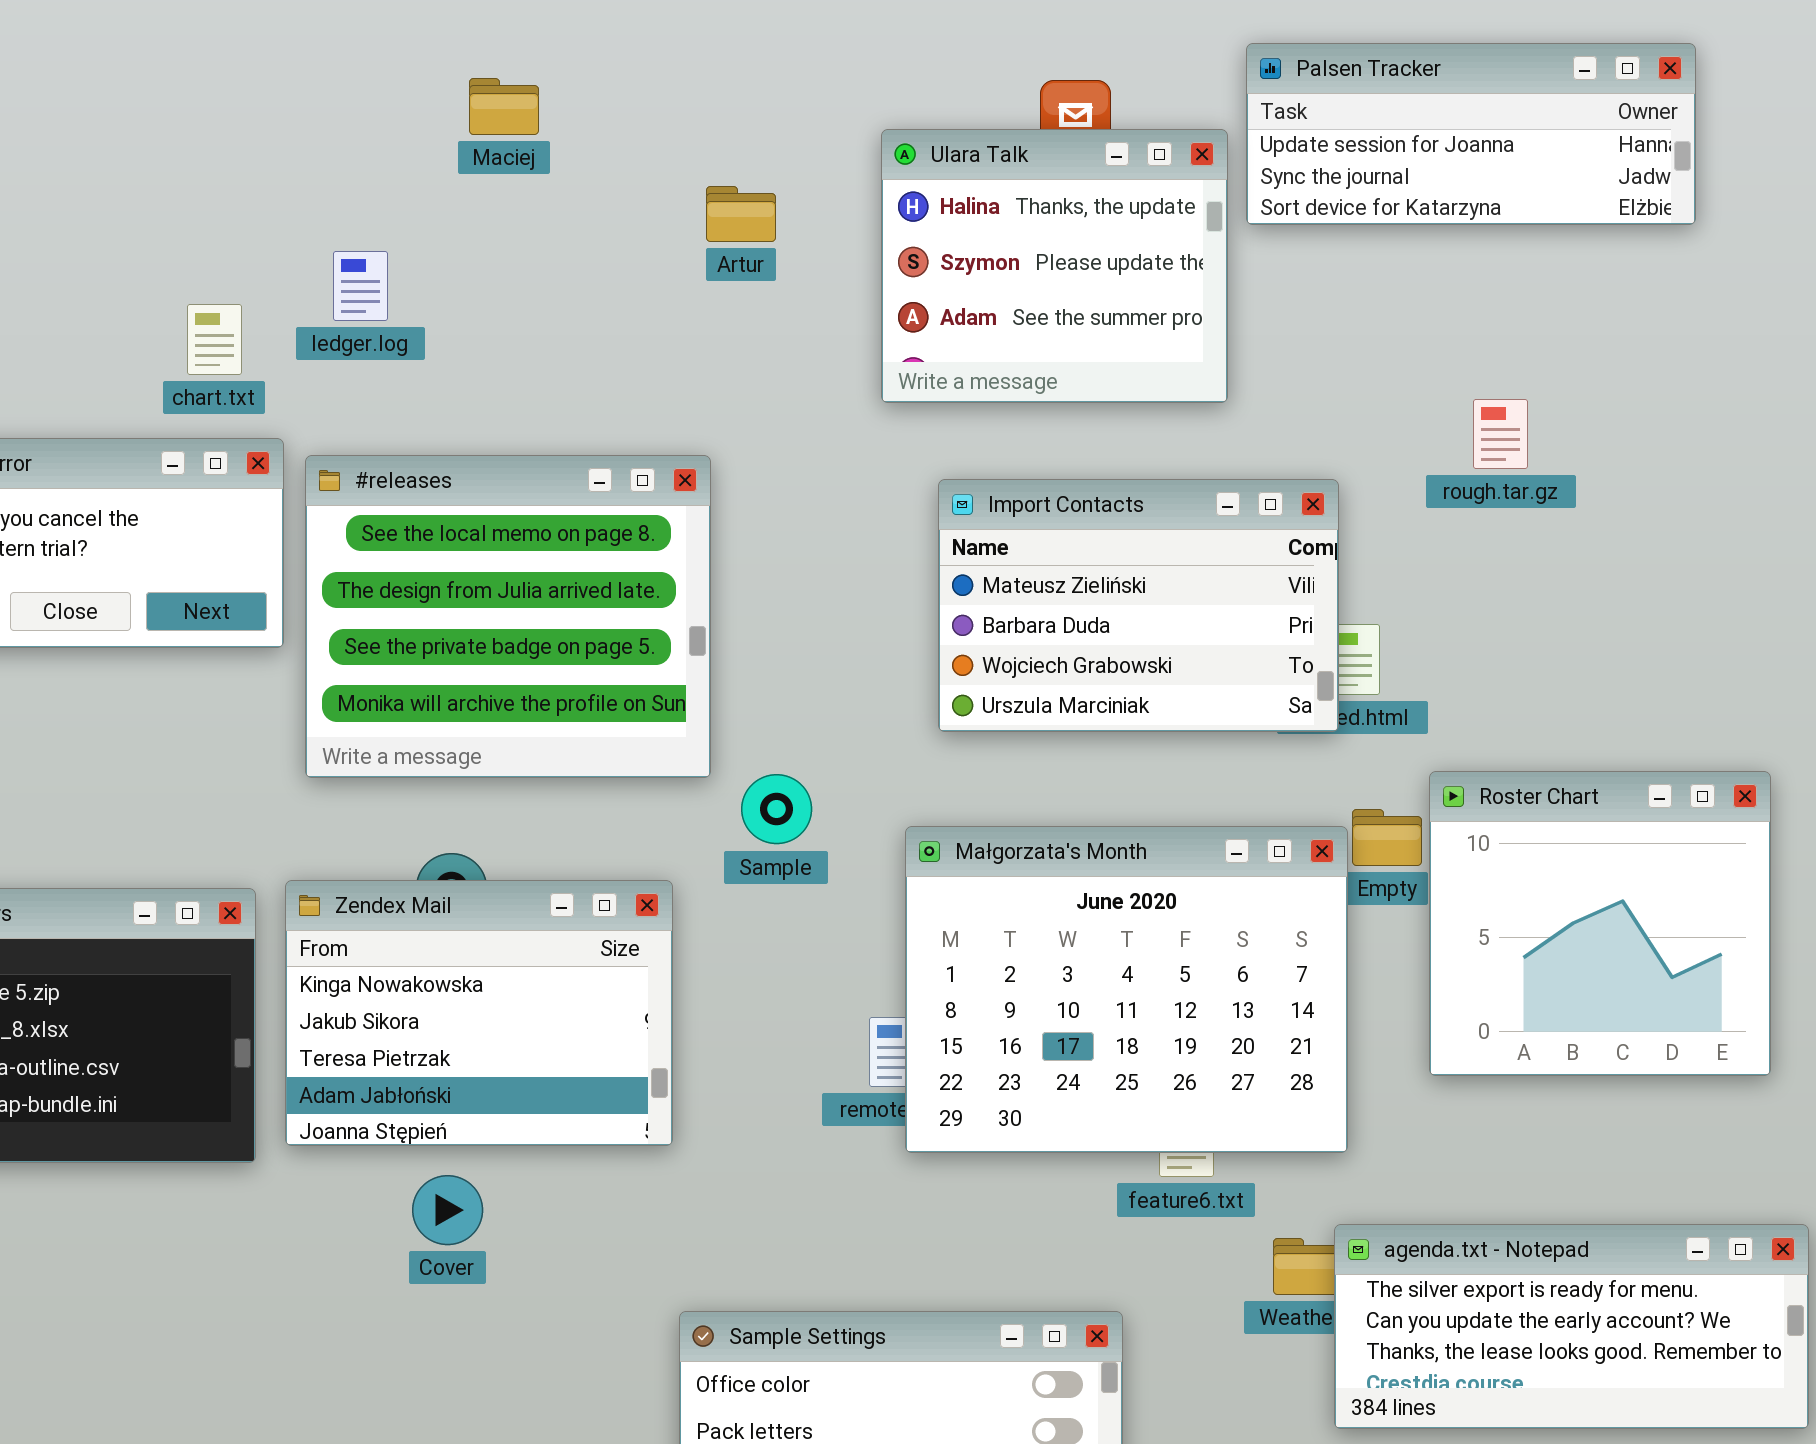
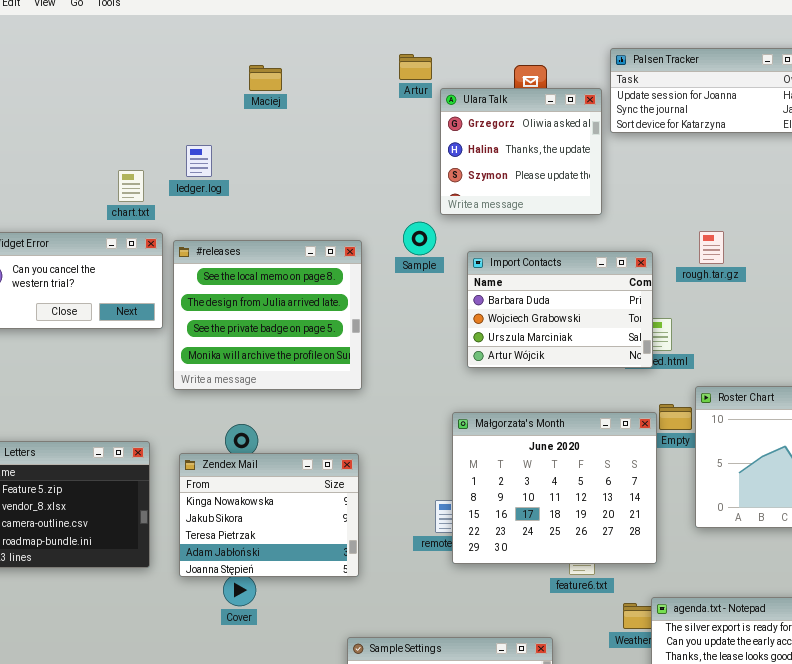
Ulara Talk: [881,129,1228,403] -> [440,88,602,215], scrolled up 1 row
Artur: [706,186,776,242] -> [399,54,432,80], moved
rough.tar.gz: [1473,399,1528,469] -> [699,231,724,264], moved
Import Contacts: [938,479,1339,732] -> [467,251,653,368], scrolled down 1 row
Sample: [741,774,812,844] -> [403,222,436,255], moved
Zendex Mail: [285,880,673,1146] -> [179,453,359,577], moved

